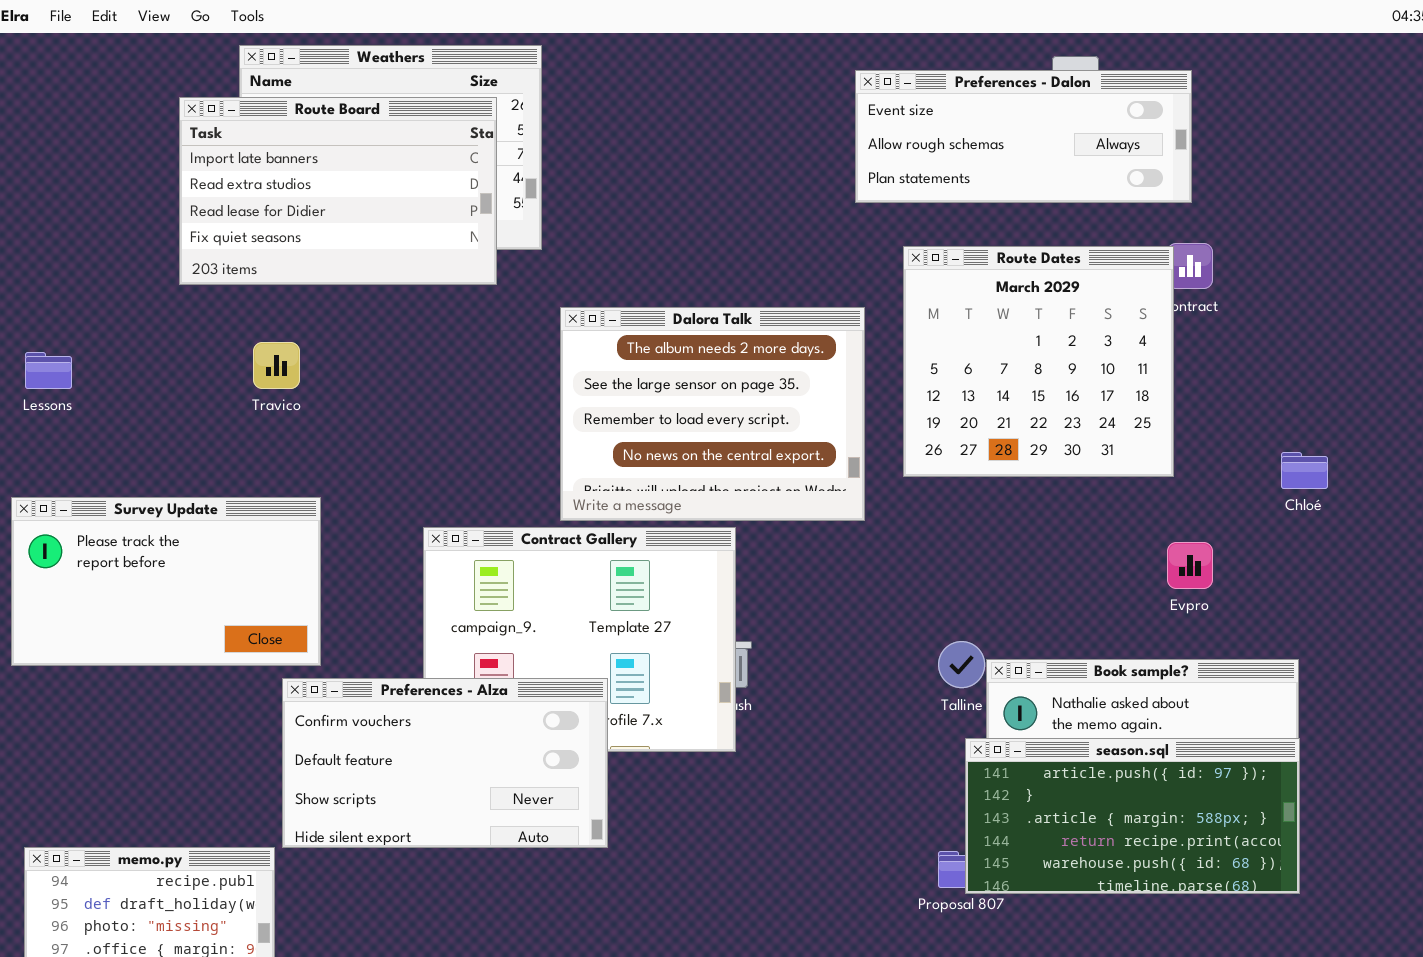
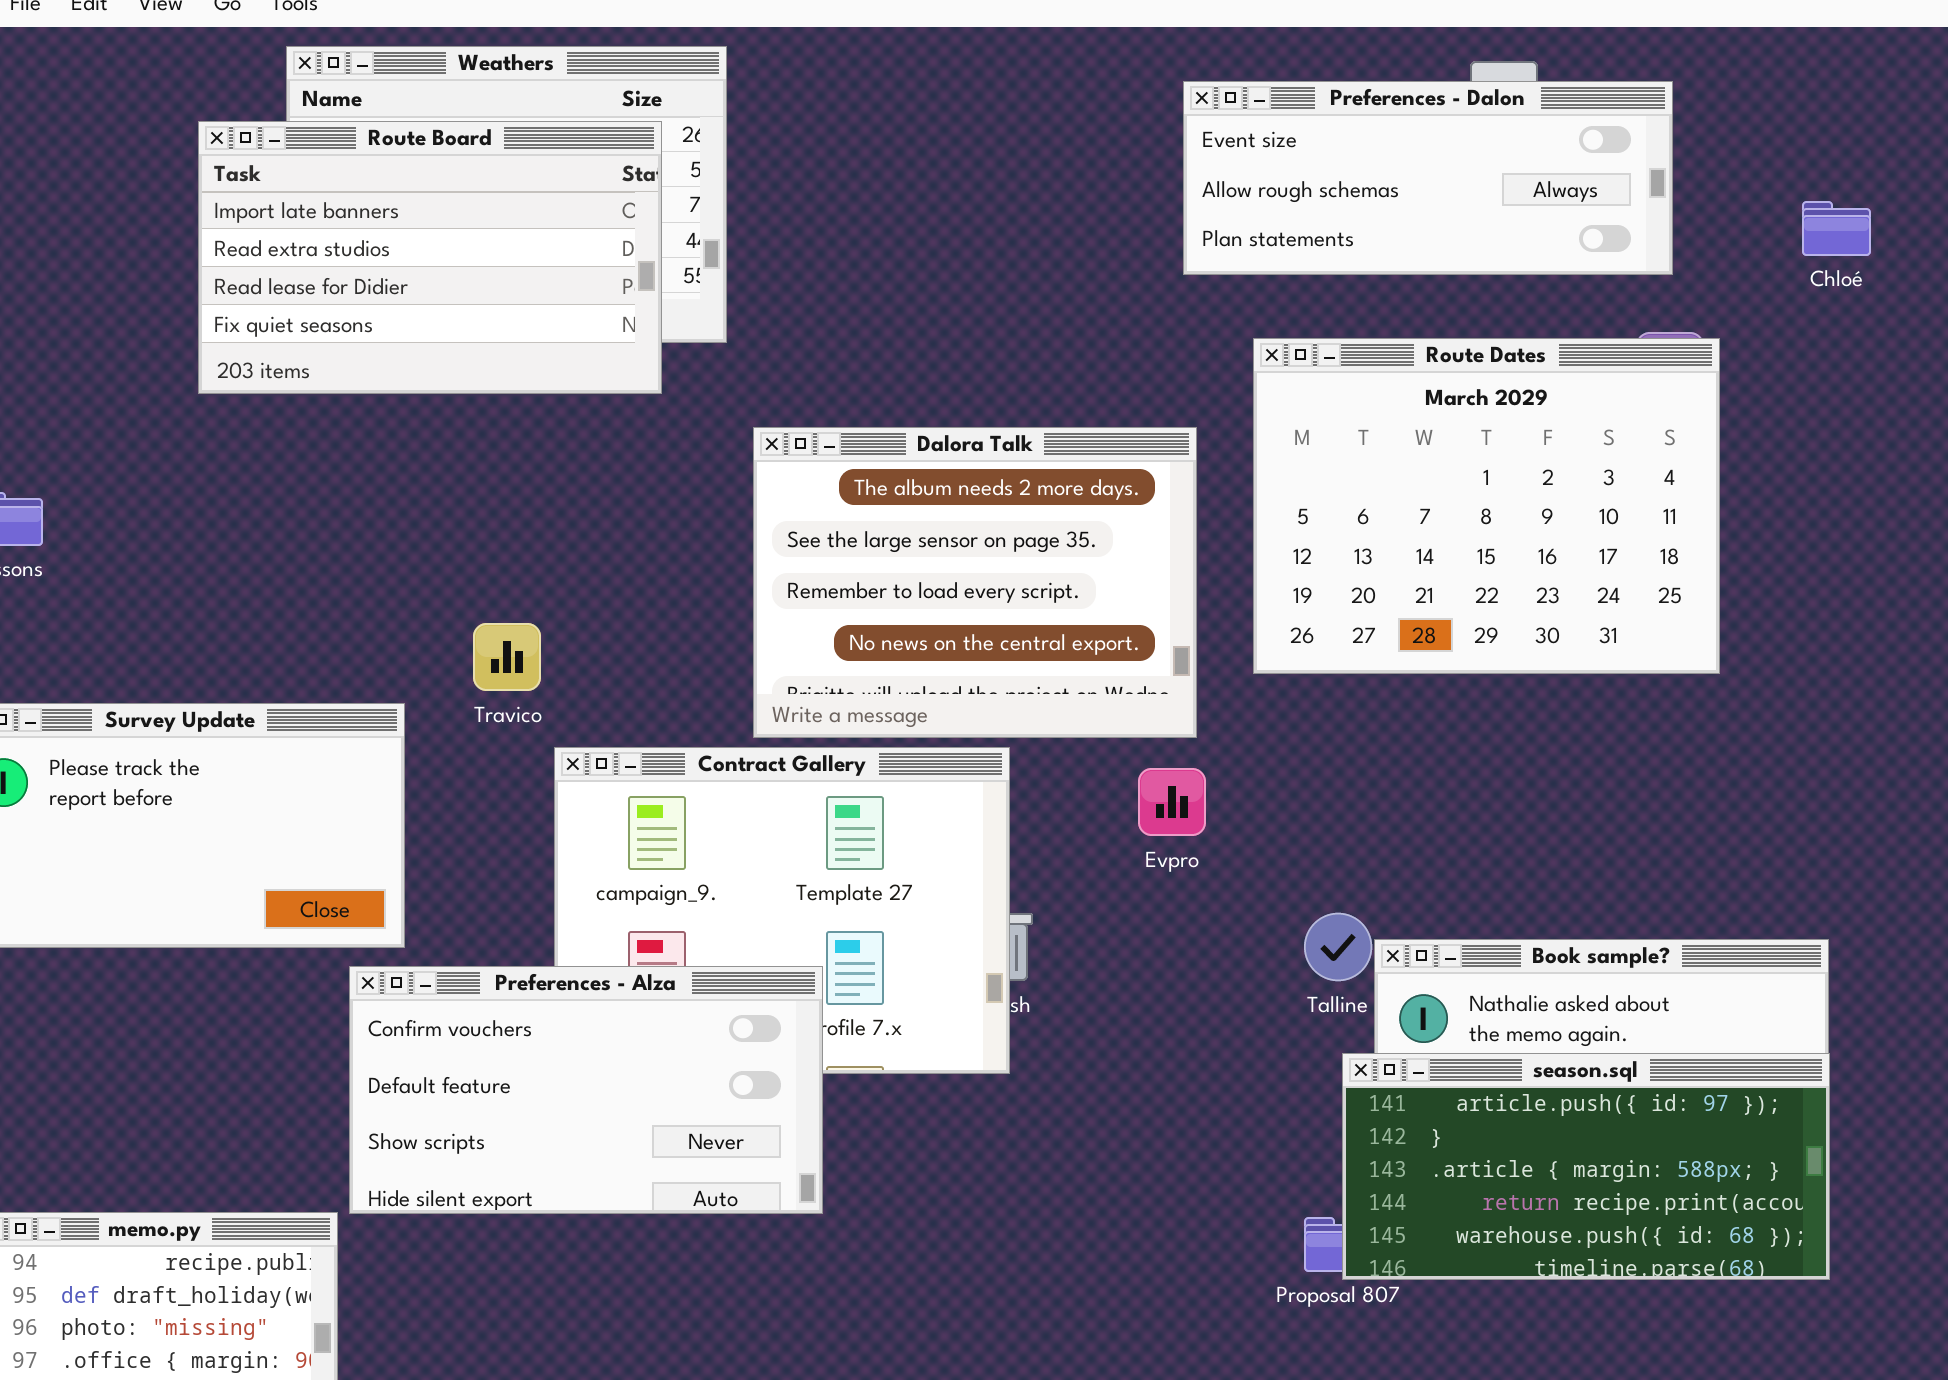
Route Dates: [903,246,1174,477] -> [1253,338,1720,674], resized
Travico: [253,342,300,389] -> [473,623,541,691], moved
Chloé: [1281,452,1328,489] -> [1802,201,1871,256], moved
Evpro: [1167,542,1213,589] -> [1138,768,1206,836], moved

